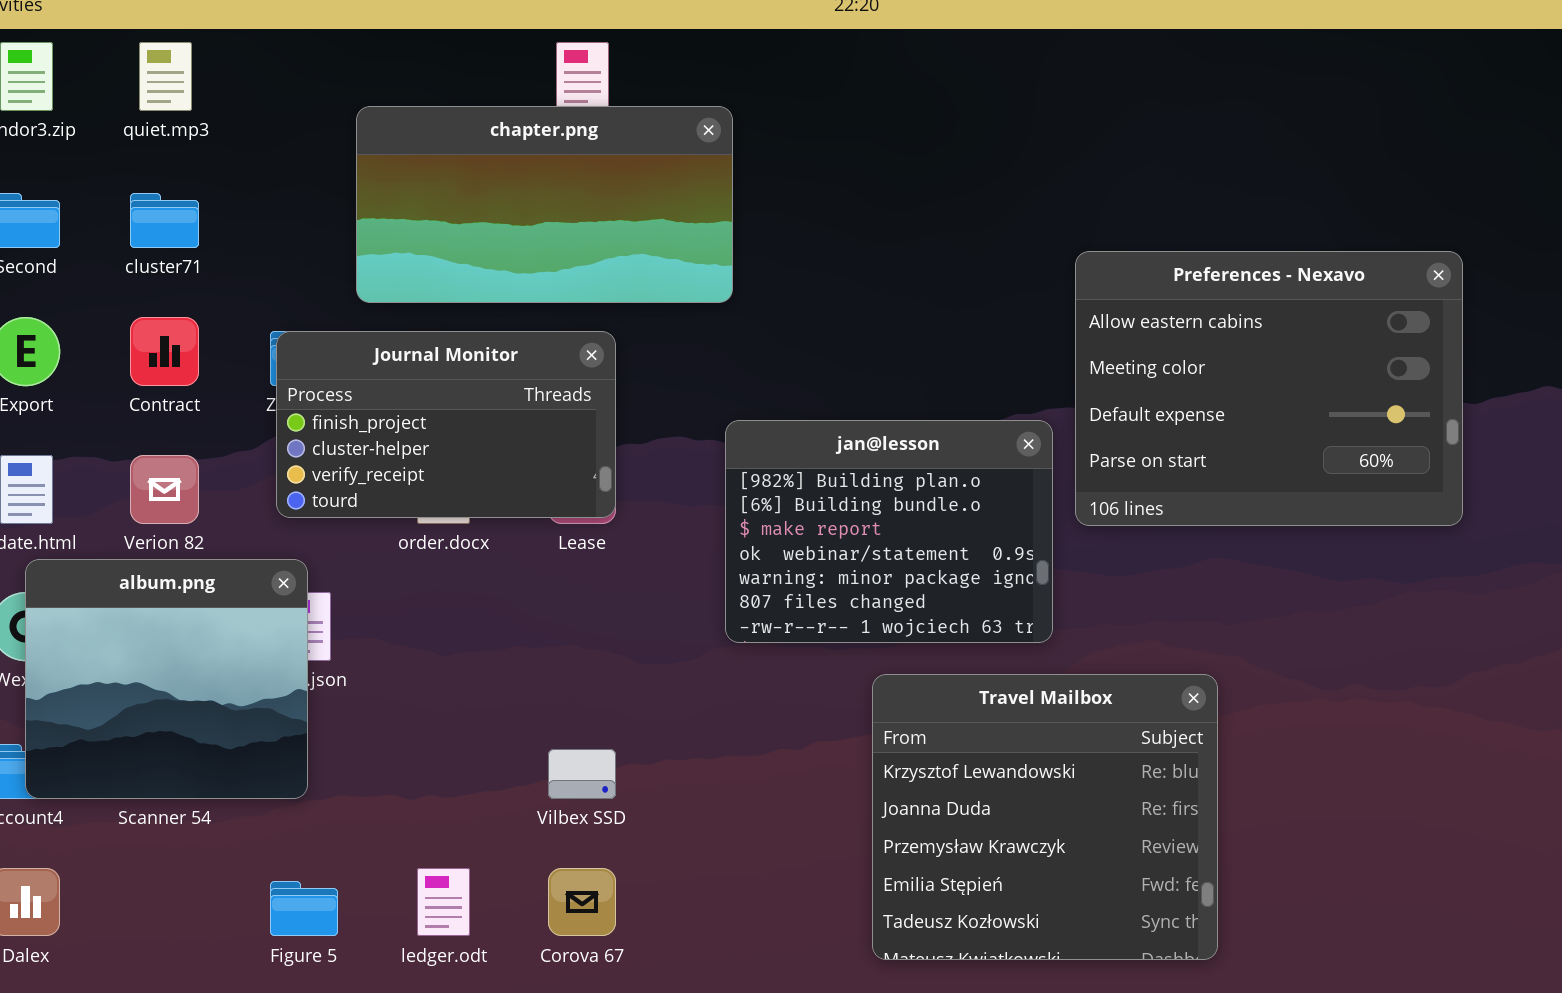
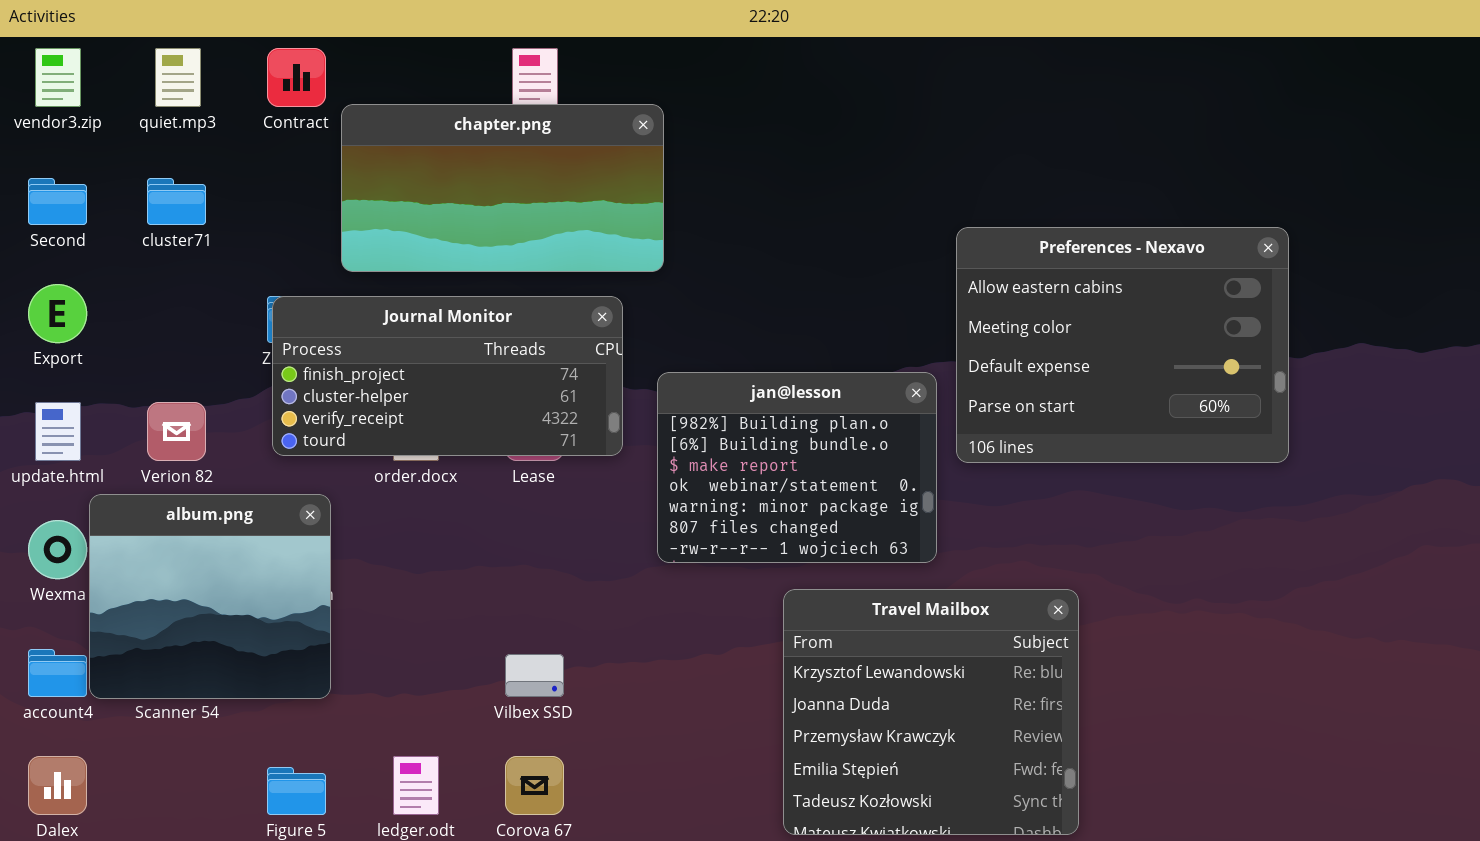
Contract: [130,317,199,386] -> [267,48,326,107], moved
Journal Monitor: [276,331,616,518] -> [272,296,623,456], resized
album.png: [25,559,308,799] -> [89,494,331,699], moved

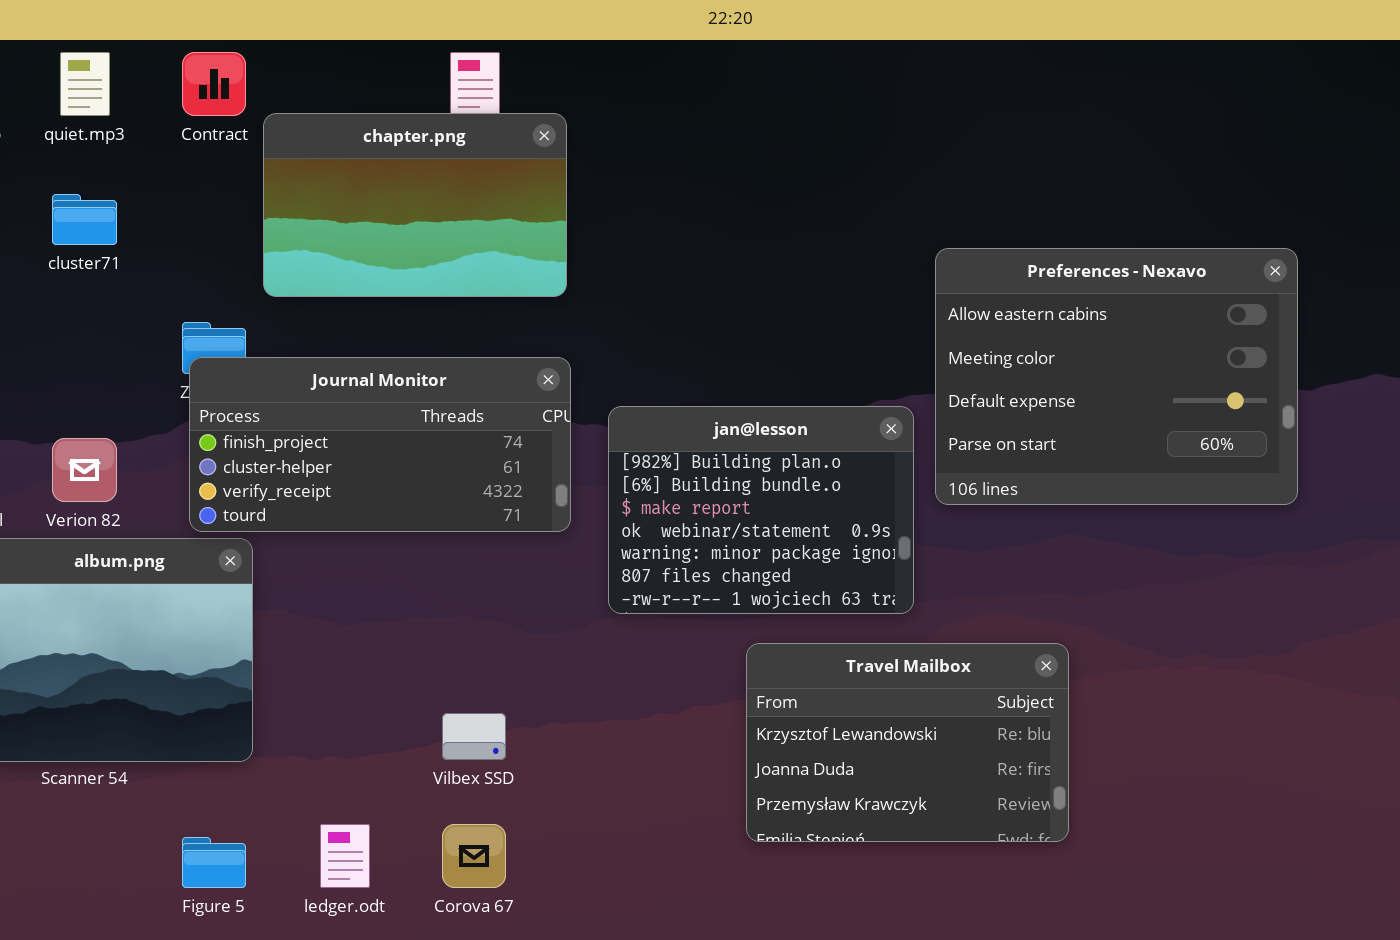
chapter.png: [341,104,664,272] -> [263,113,567,297], resized
Journal Monitor: [272,296,623,456] -> [189,357,571,532], moved
Travel Mailbox: [783,589,1079,835] -> [746,643,1069,842], resized

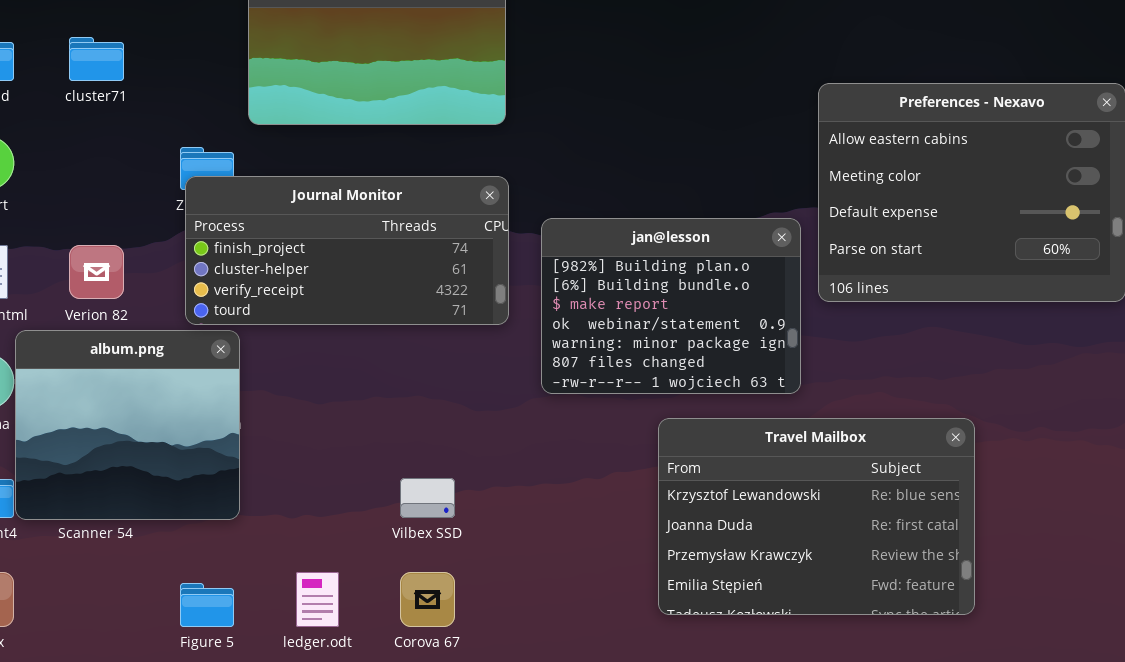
Travel Mailbox: [746,643,1069,842] -> [658,418,975,615], resized

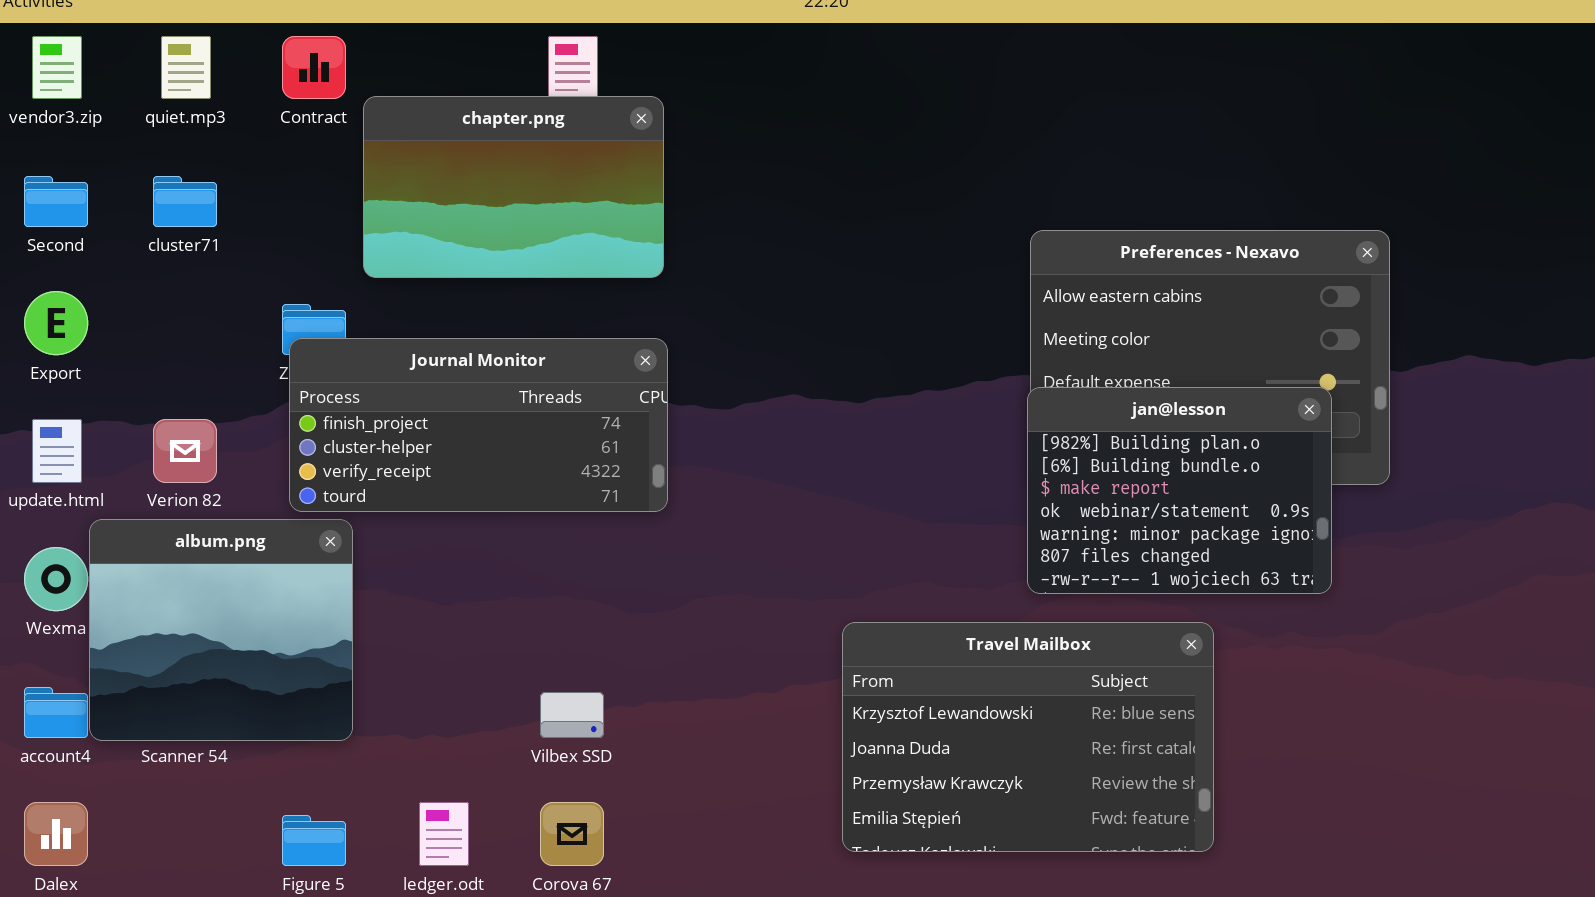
jan@lesson: [541,218,801,394] -> [1027,387,1332,594], moved

